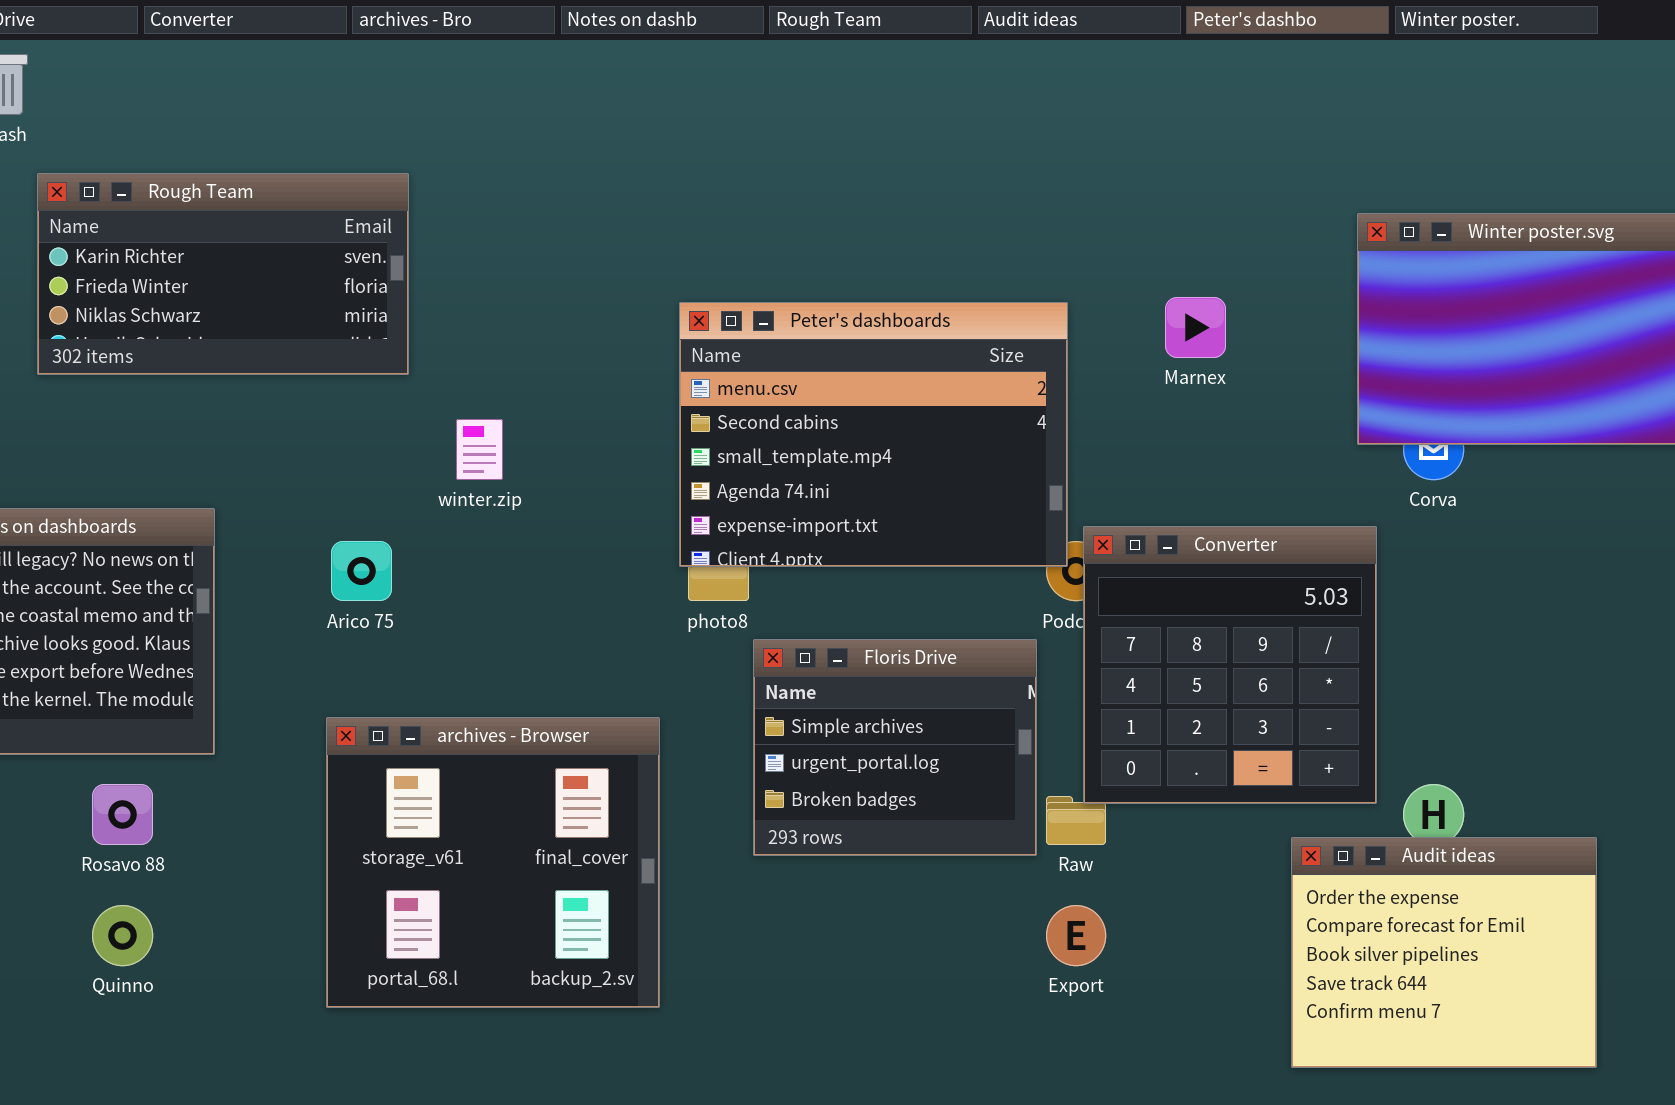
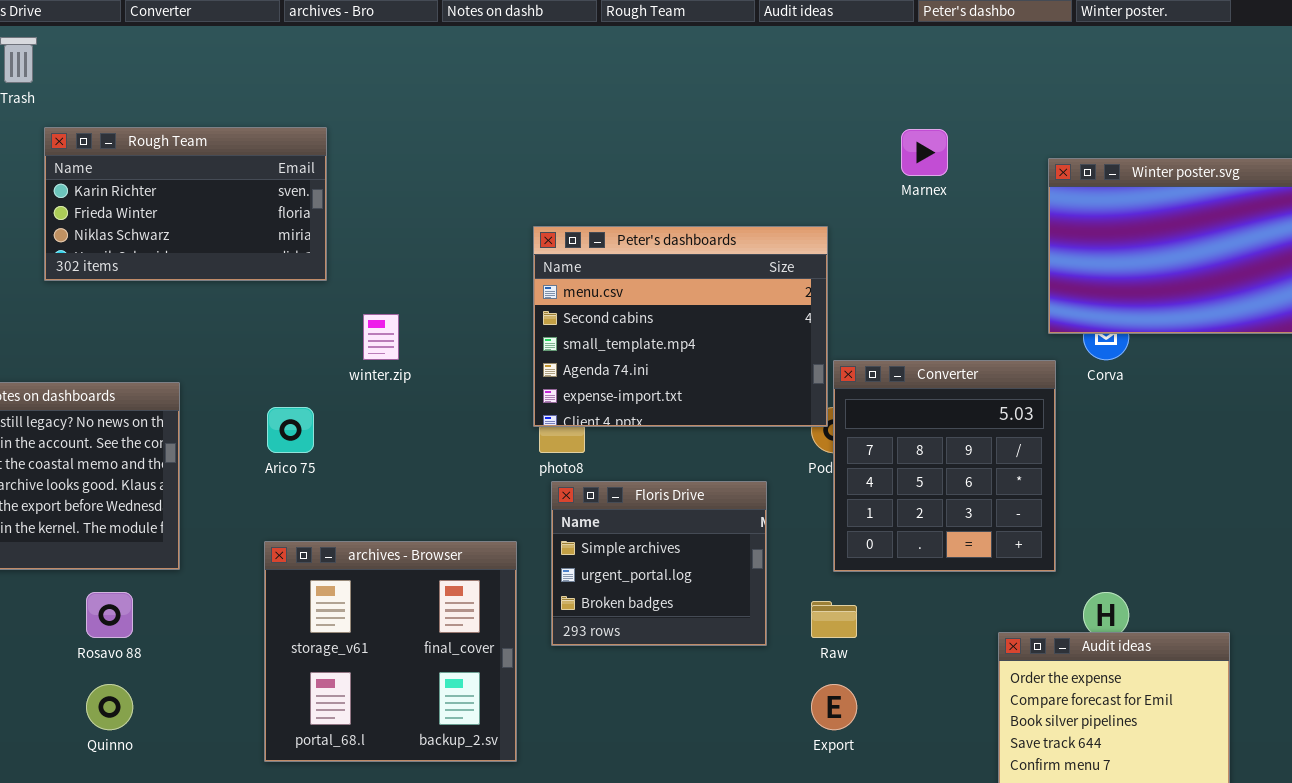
Marnex: [1165,297,1226,358] -> [901,129,948,176], moved
Converter: [1083,526,1377,804] -> [833,360,1056,572], moved
Floris Drive: [753,639,1037,856] -> [551,481,767,646], moved

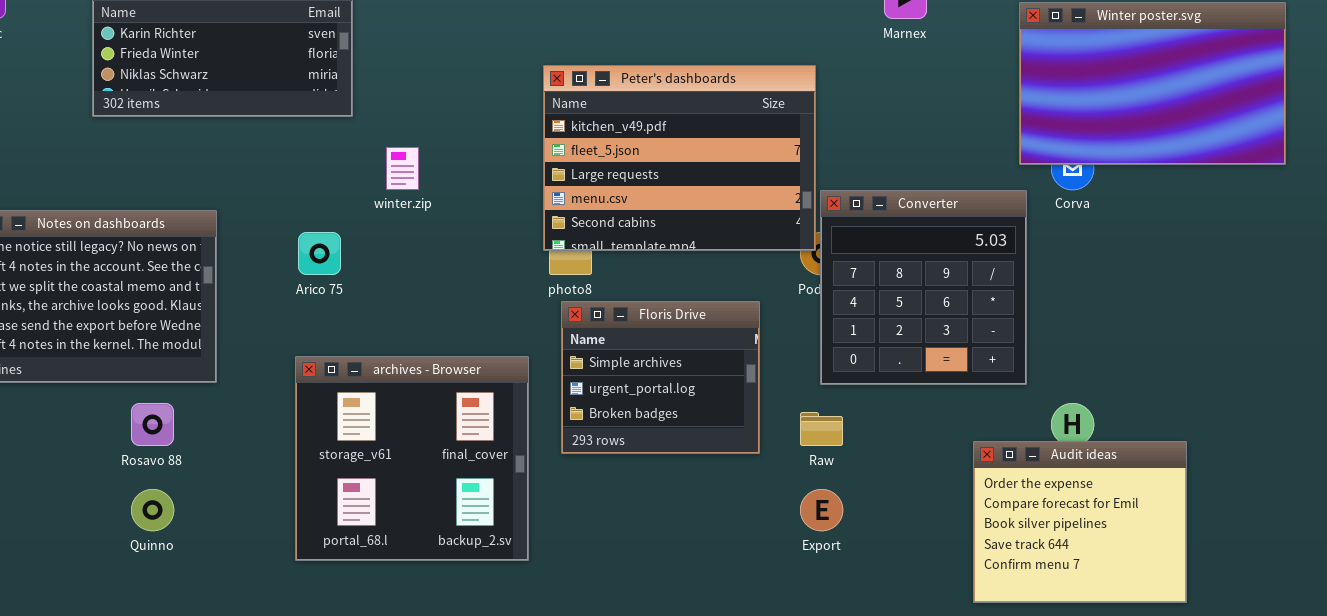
Peter's dashboards: [533,226,828,427] -> [543,65,816,251], scrolled up 3 rows

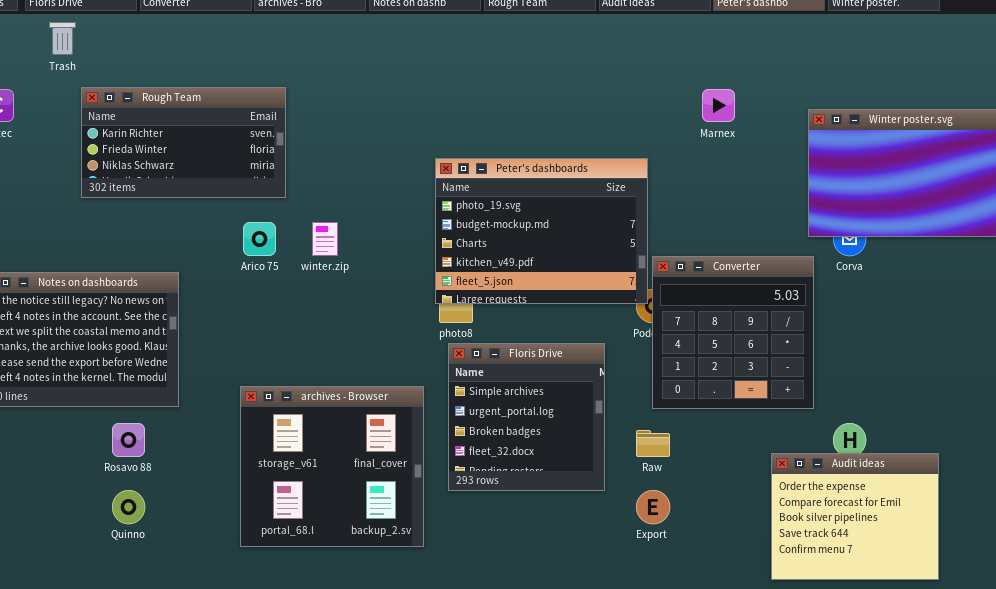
Peter's dashboards: [543,65,816,251] -> [435,158,648,304], scrolled up 3 rows
Arico 75: [298,232,341,275] -> [243,222,276,256], moved
Floris Drive: [561,301,760,454] -> [448,343,605,491], resized

